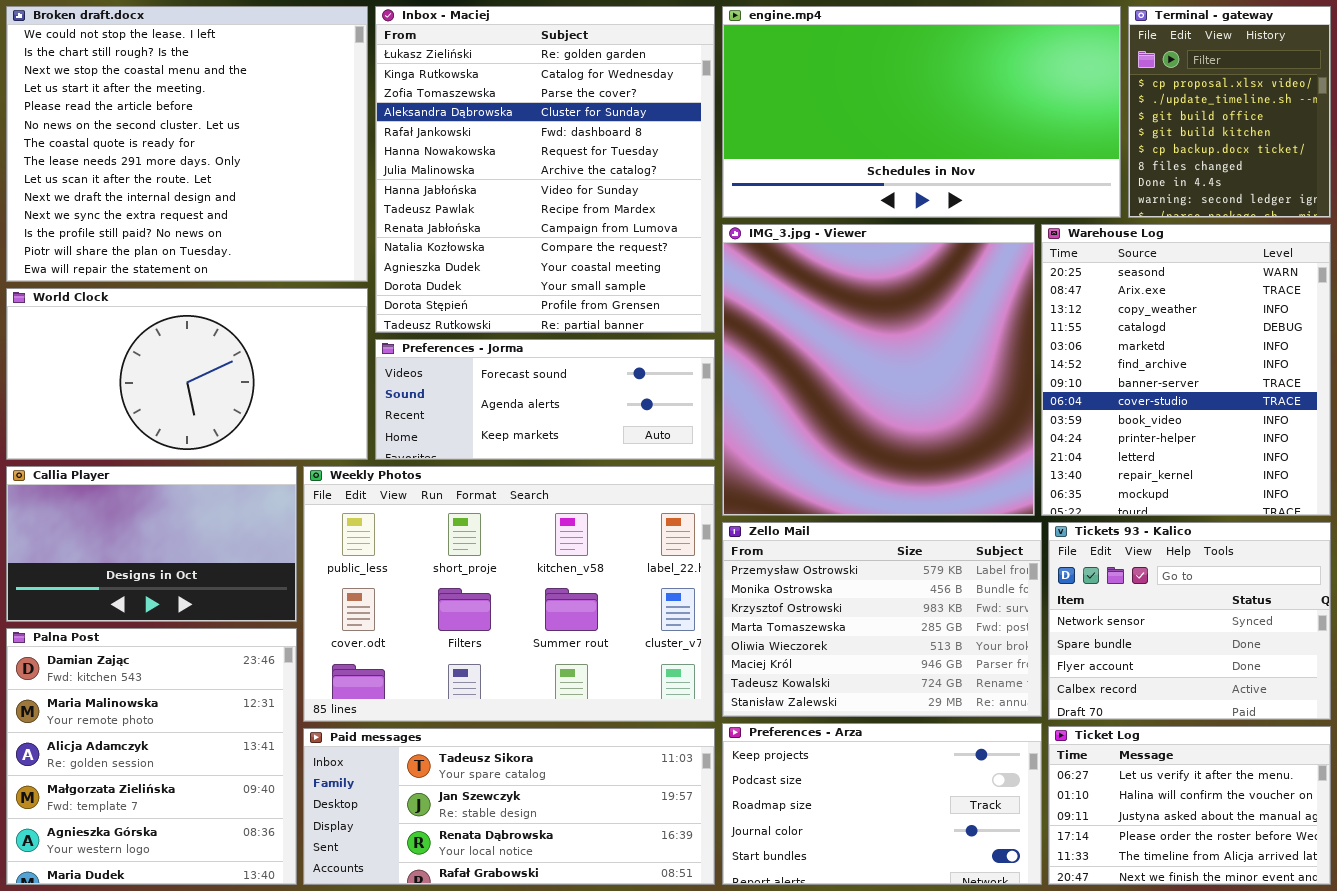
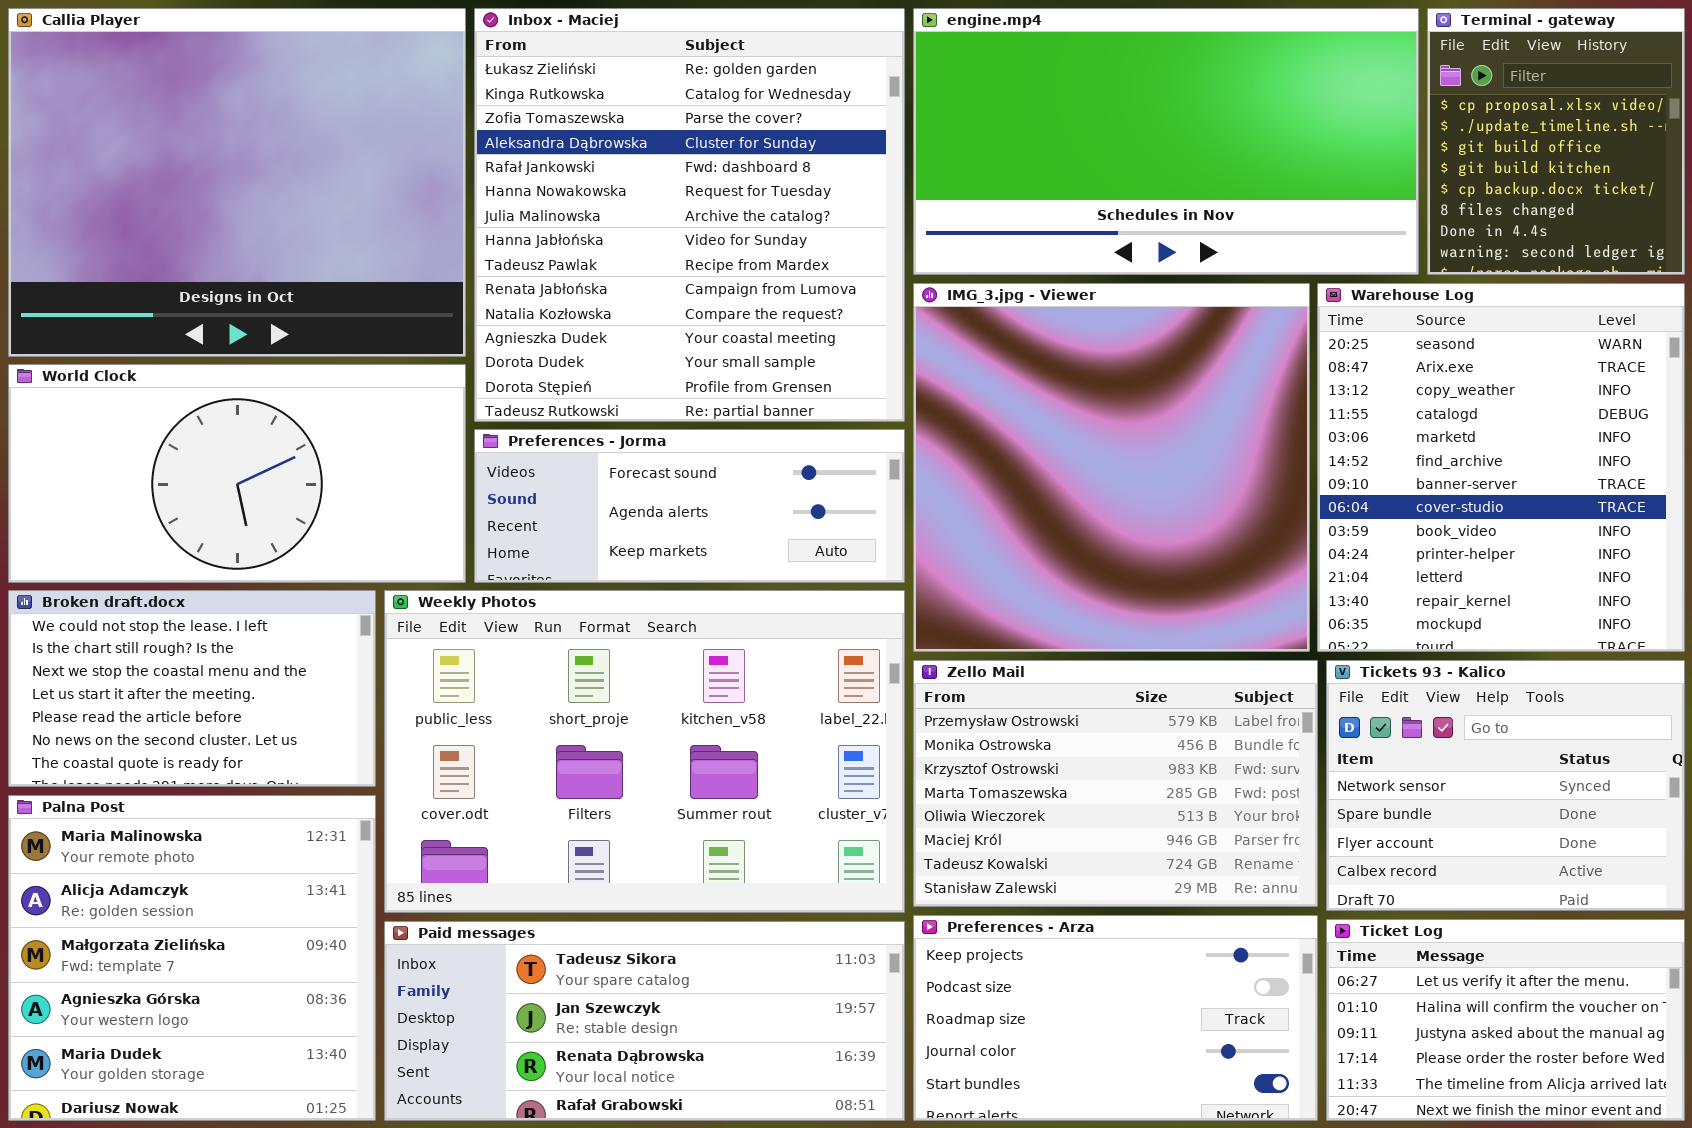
Broken draft.docx: [6,6,368,282] -> [8,590,376,787], moved, resized
Callia Player: [6,466,297,622] -> [8,8,466,357], moved, resized
Palna Post: [6,628,297,885] -> [8,795,376,1121], scrolled down 1 row

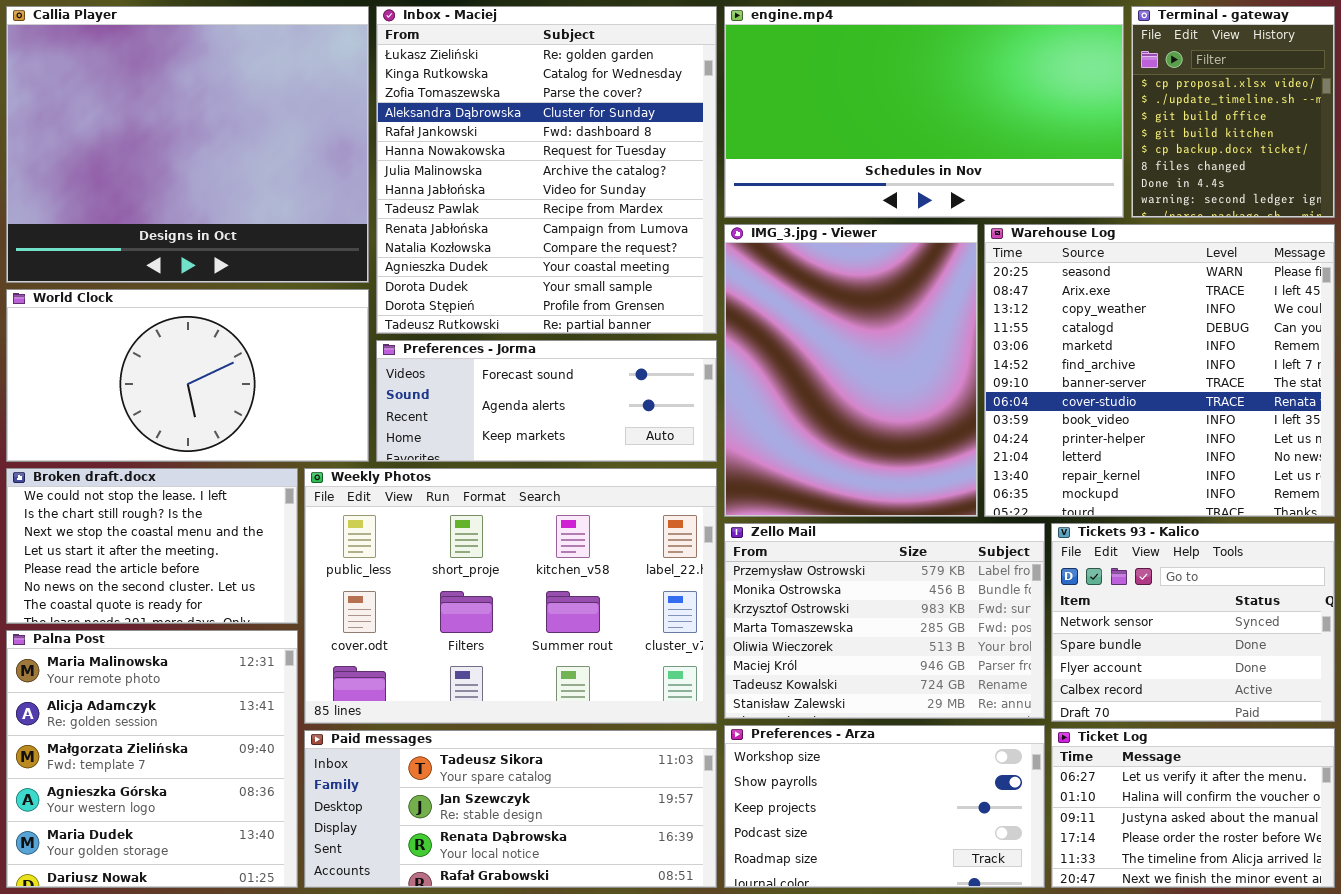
IMG_3.jpg - Viewer: [913,283,1310,652] -> [724,224,978,517], resized
Warehouse Log: [1317,283,1685,652] -> [984,224,1335,517], resized
Preferences - Arza: [913,915,1318,1121] -> [724,725,1045,888], scrolled up 2 rows

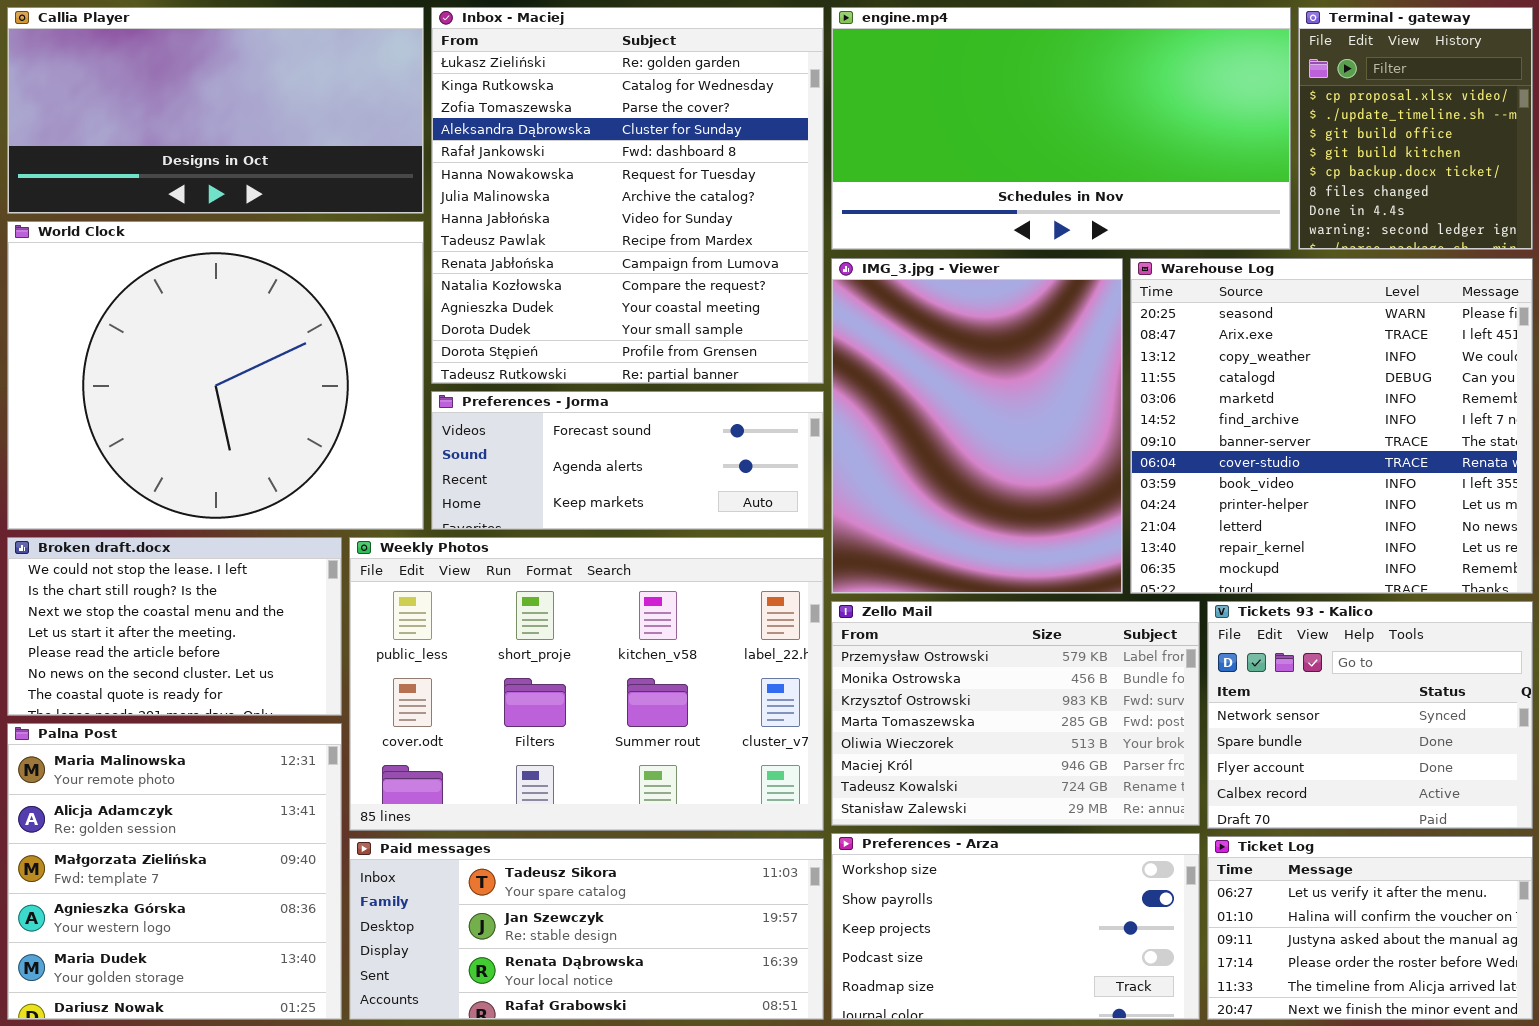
Callia Player: [6,6,369,283] -> [7,7,424,214], resized
World Clock: [6,289,369,462] -> [7,221,424,530], resized

